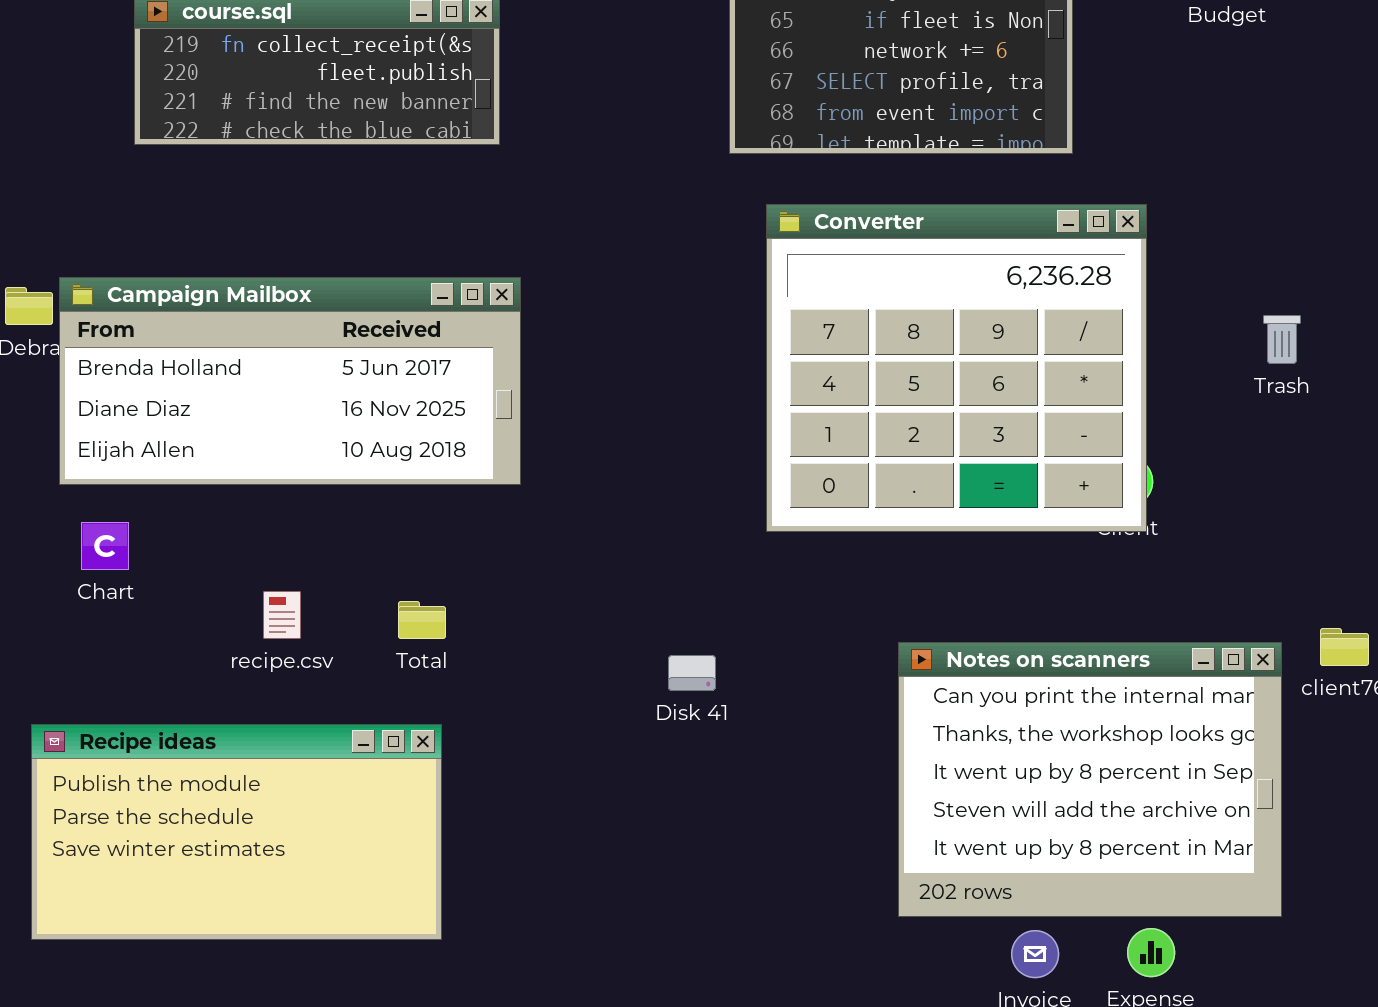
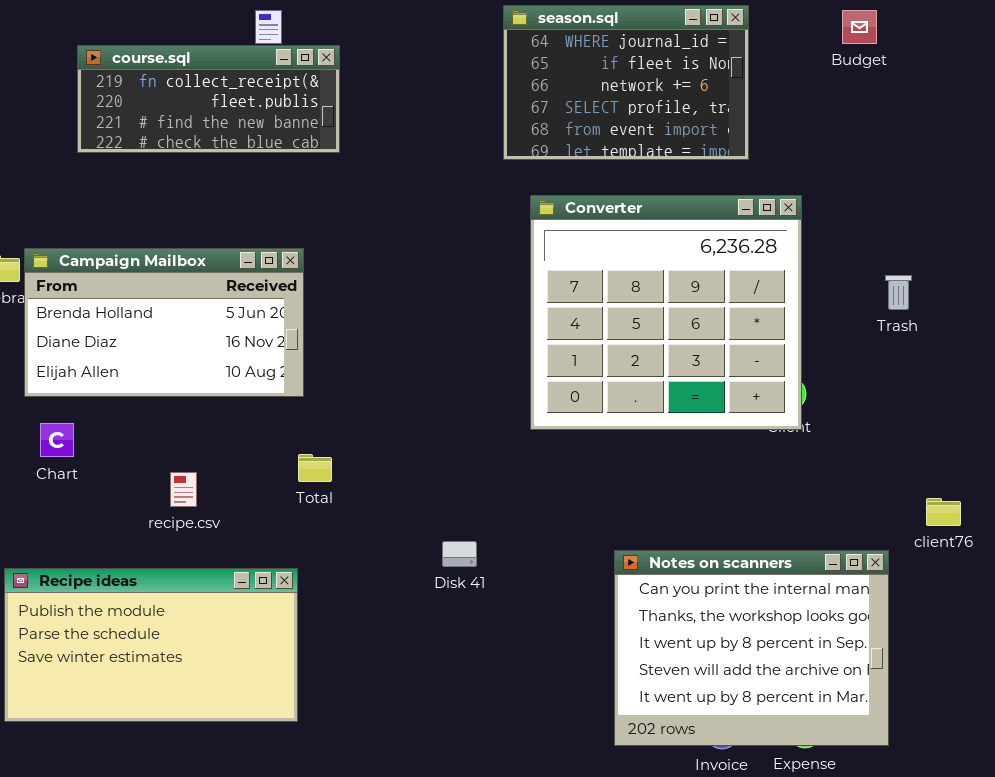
Campaign Mailbox: [59,277,521,485] -> [24,248,304,397], resized
Total: [398,601,446,639] -> [298,454,332,482], moved
Notes on scanners: [898,642,1282,917] -> [614,550,889,746], moved
Disk 41: [668,655,716,691] -> [442,541,477,567], moved

